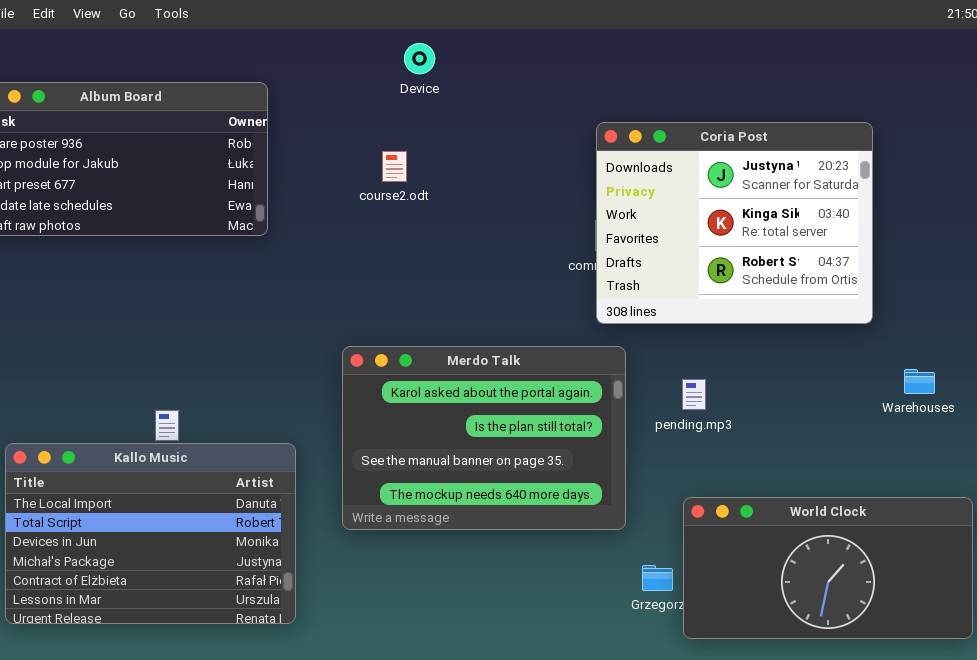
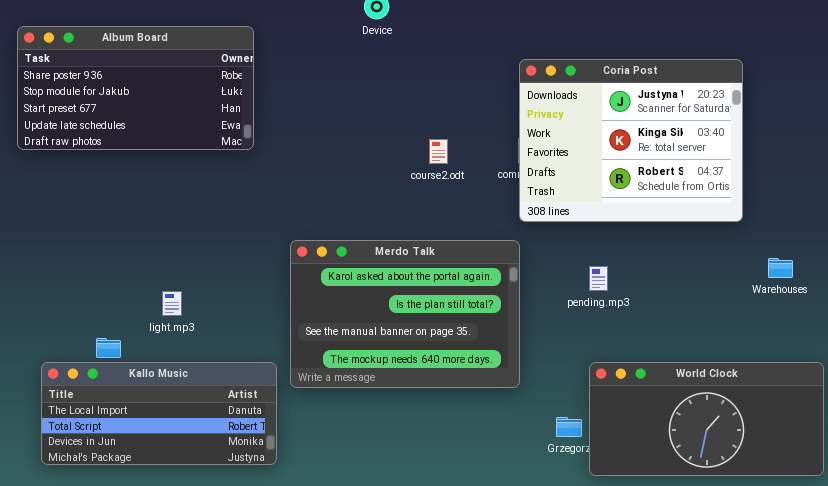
course2.odt: [382,151,407,182] -> [429,139,448,164], moved
Merdo Talk: [342,346,626,530] -> [290,240,520,388], moved
Kallo Music: [5,443,296,624] -> [41,362,277,465], resized

